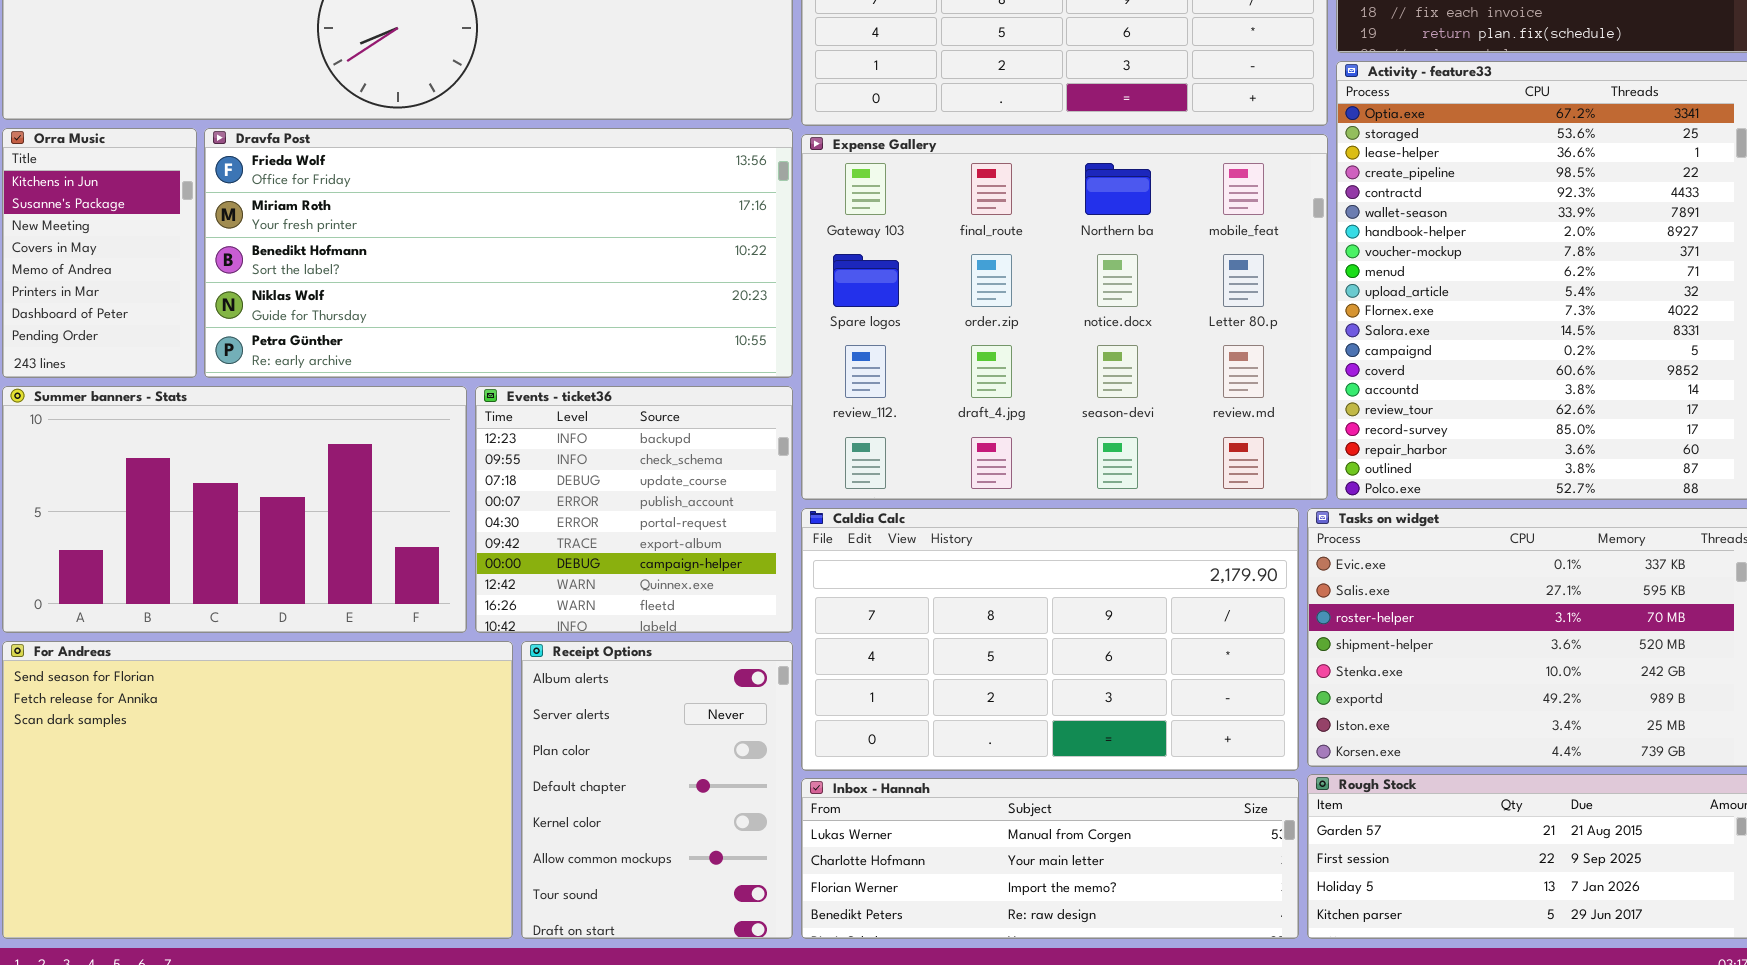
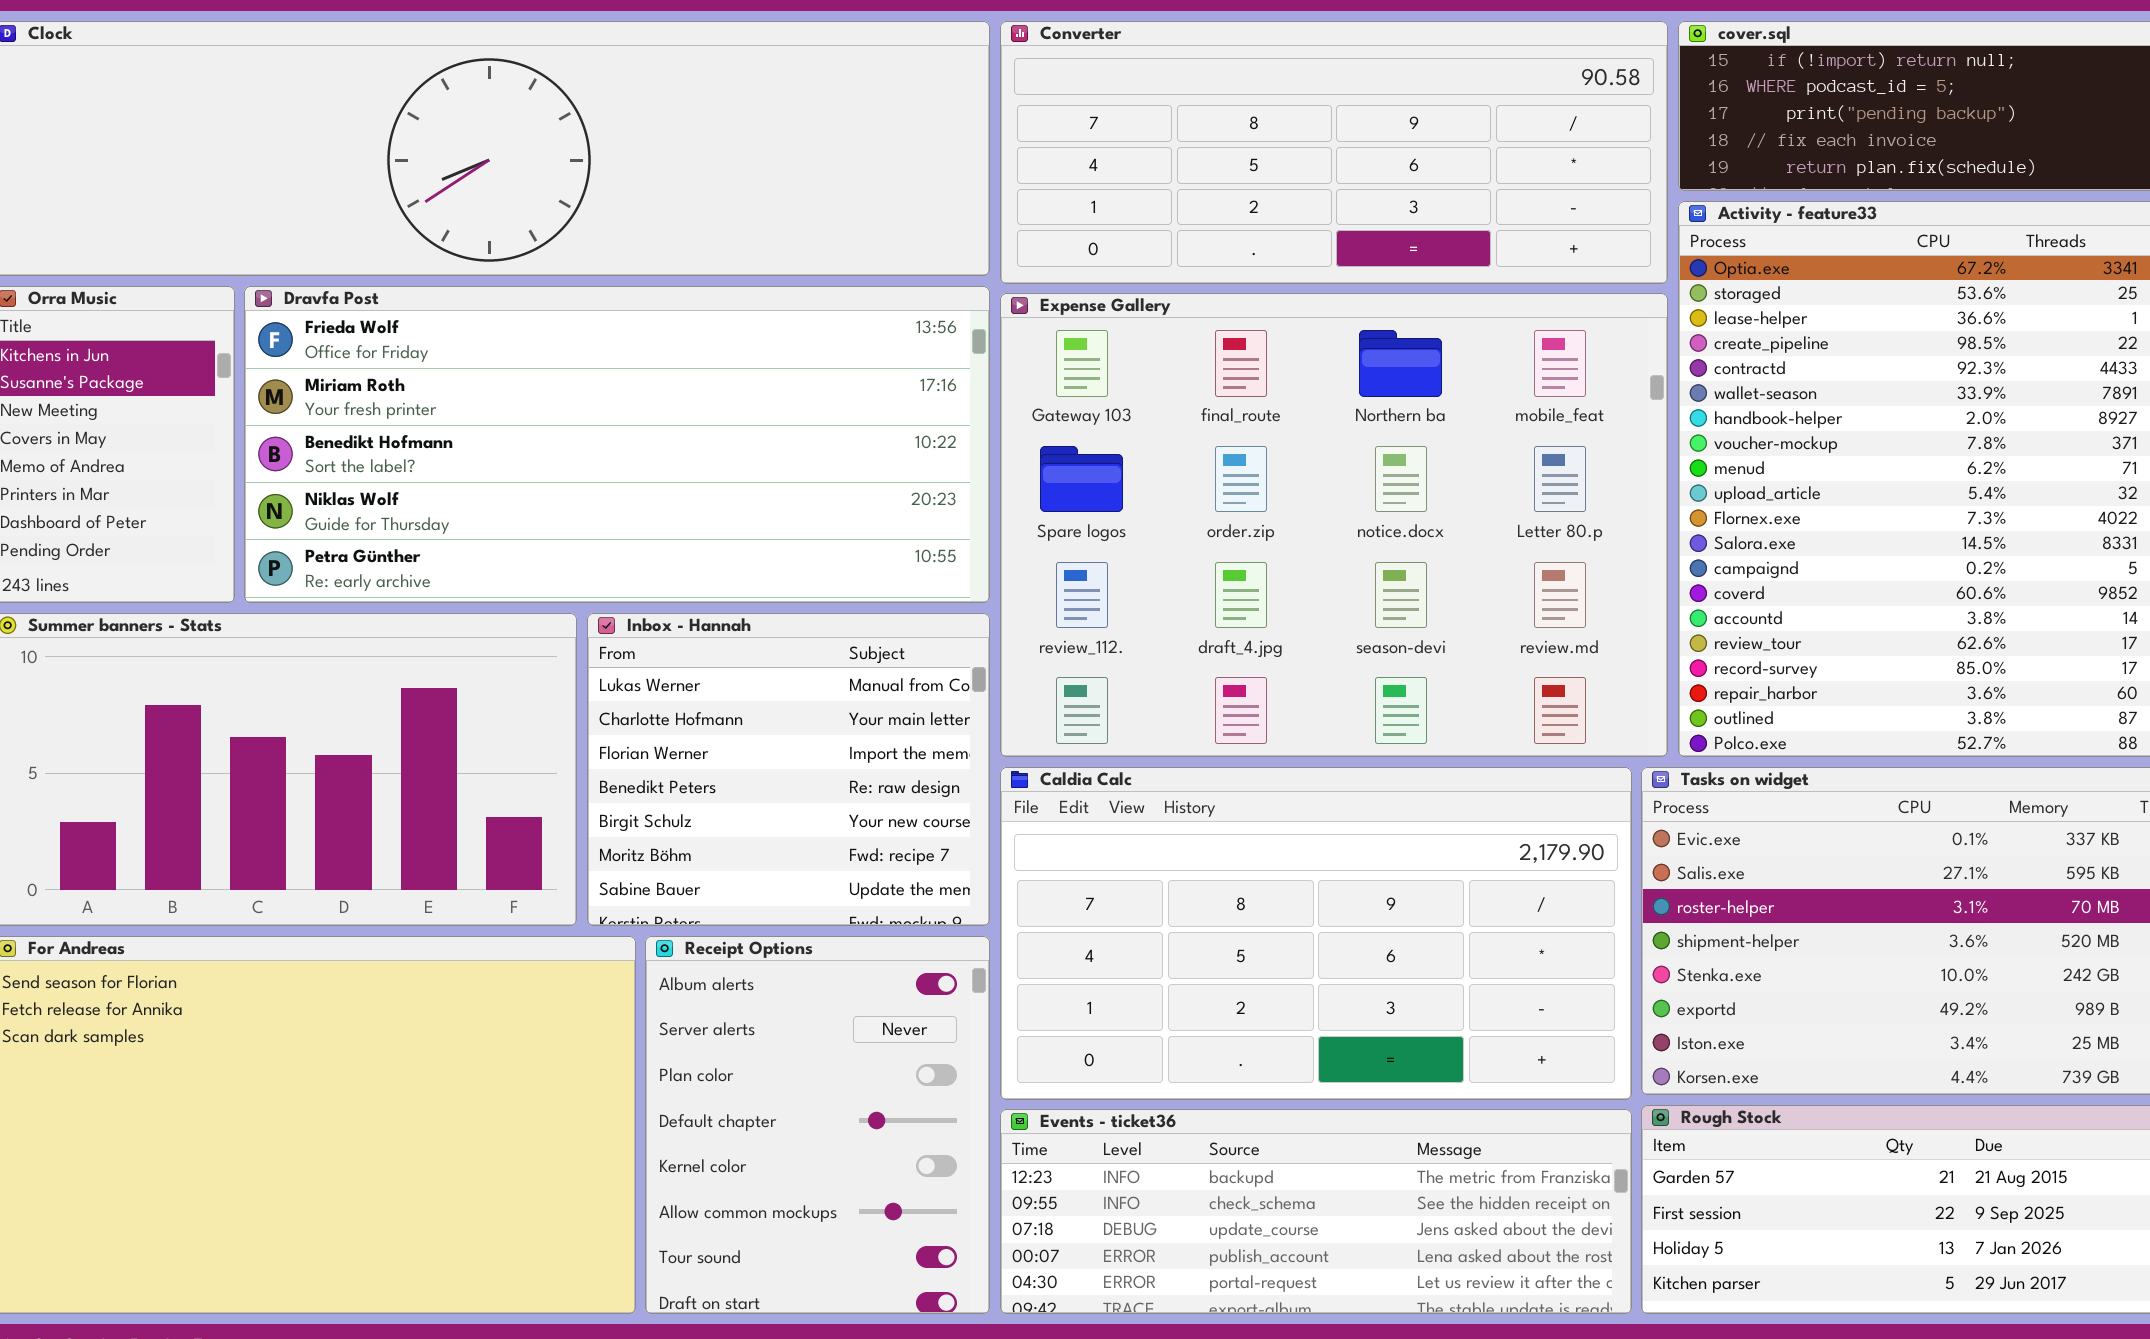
Events - ticket36: [475,386,793,633] -> [1000,1109,1632,1314], moved, resized
Inbox - Hannah: [801,778,1299,939] -> [587,613,990,926], moved, resized

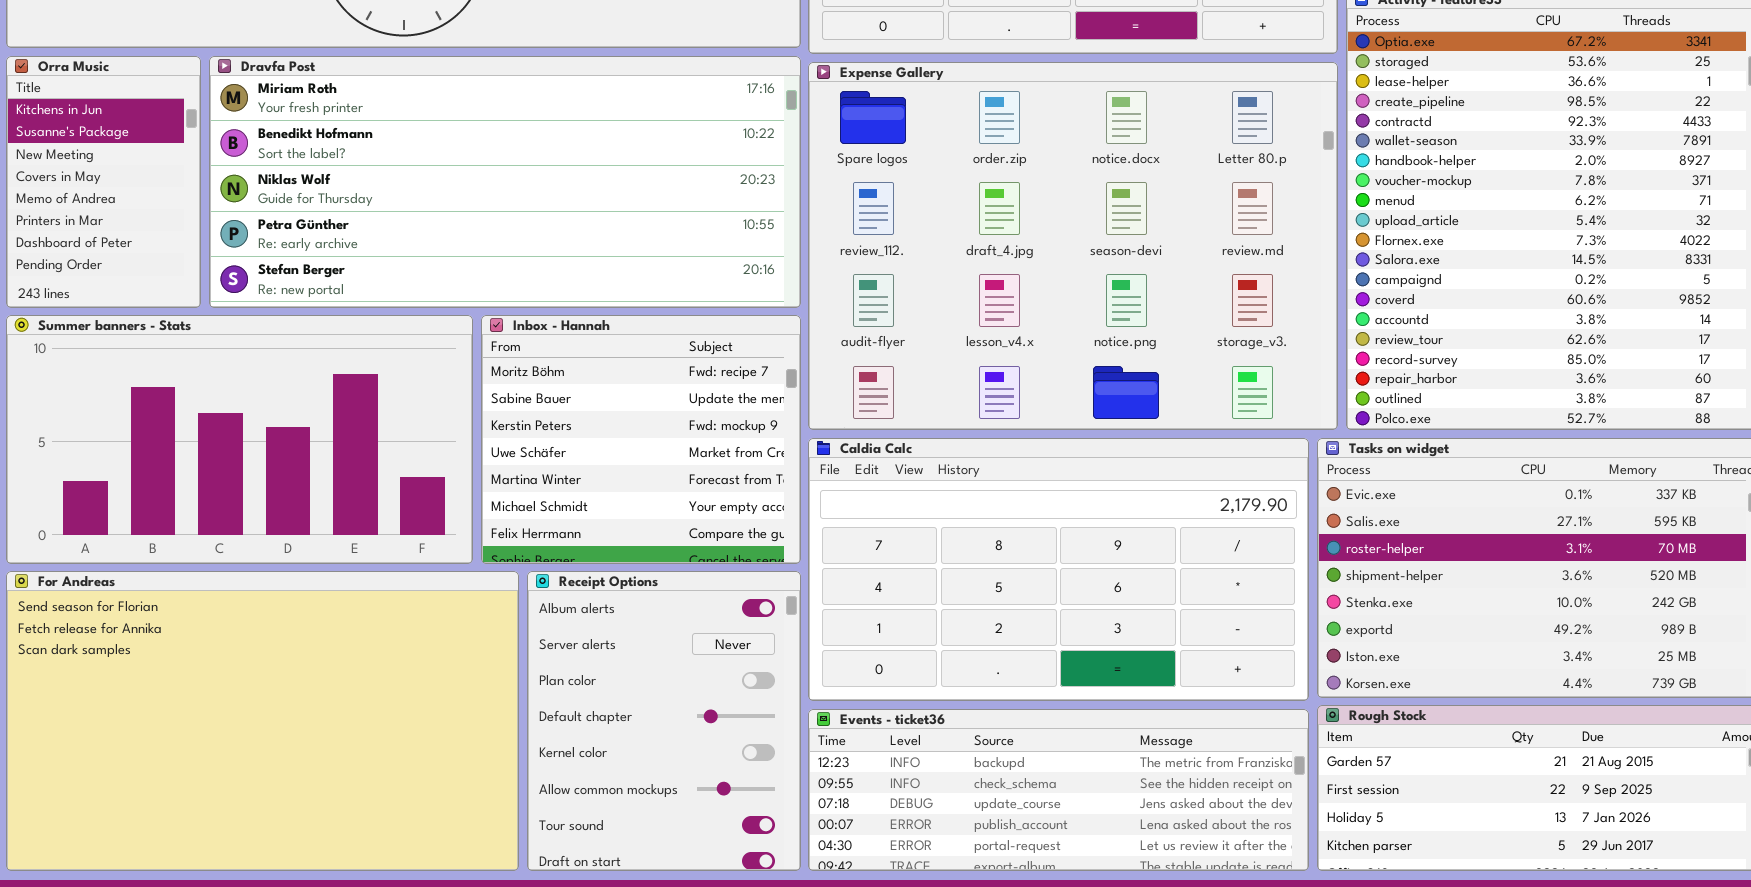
Dravfa Post: [244,286,990,603] -> [209,56,801,308], scrolled down 1 row
Expense Gallery: [1000,293,1668,757] -> [808,62,1338,430], scrolled down 1 row
Inbox - Hannah: [587,613,990,926] -> [481,315,801,564], scrolled down 5 rows

